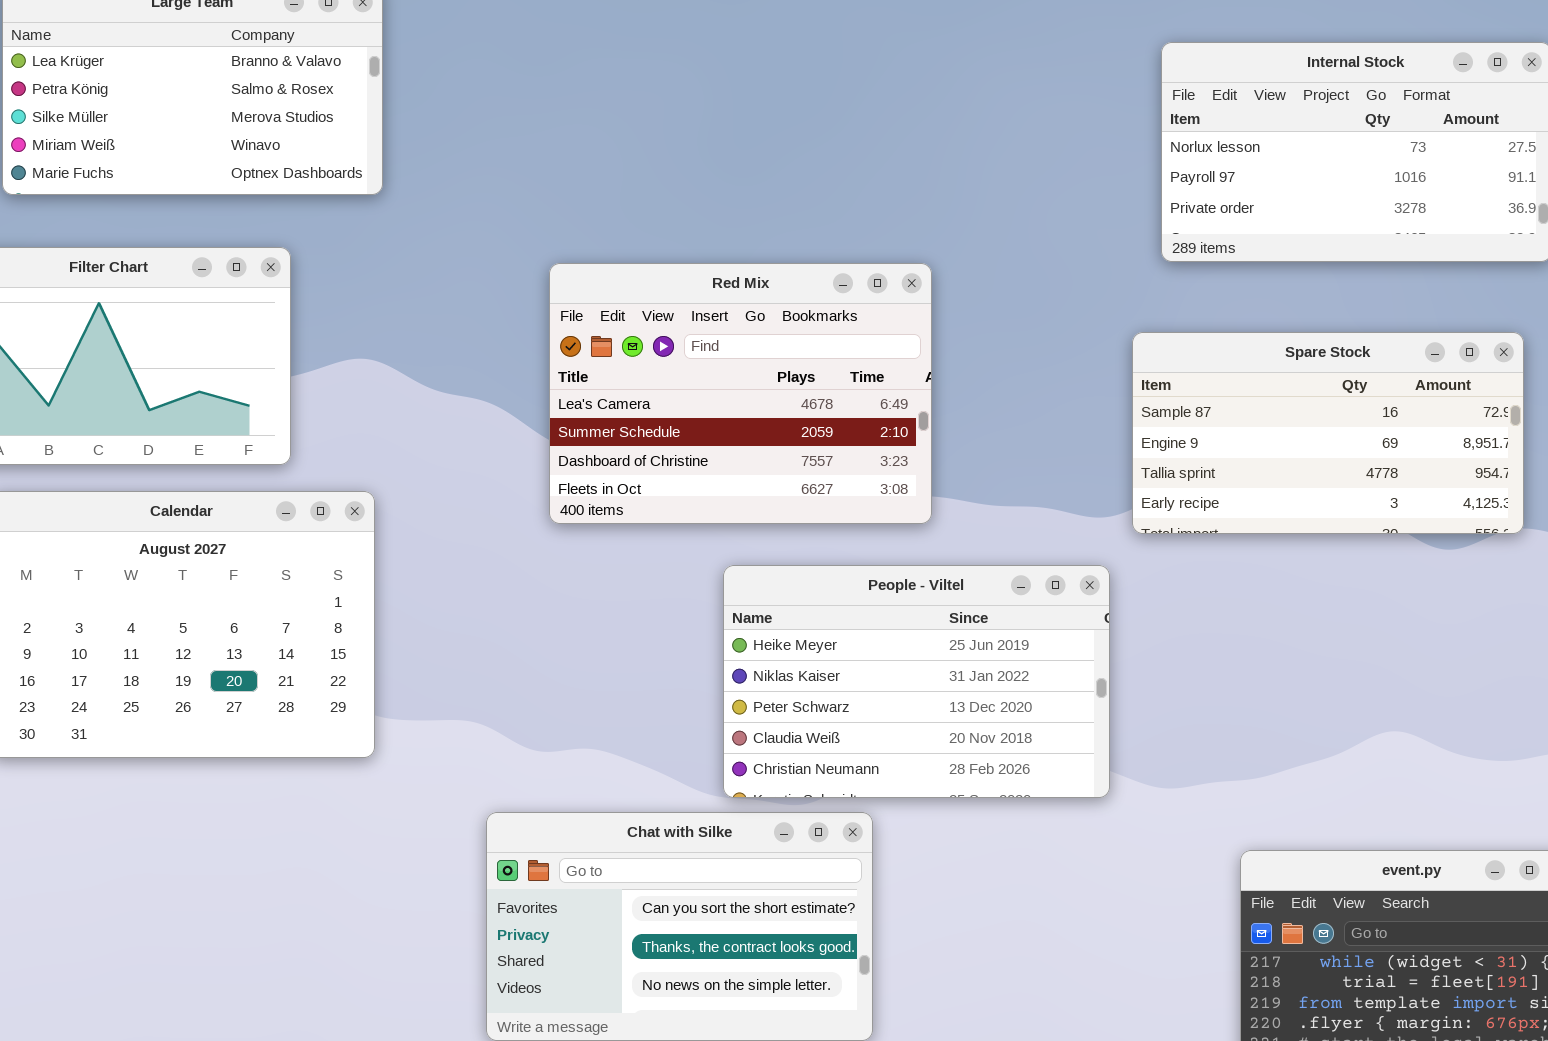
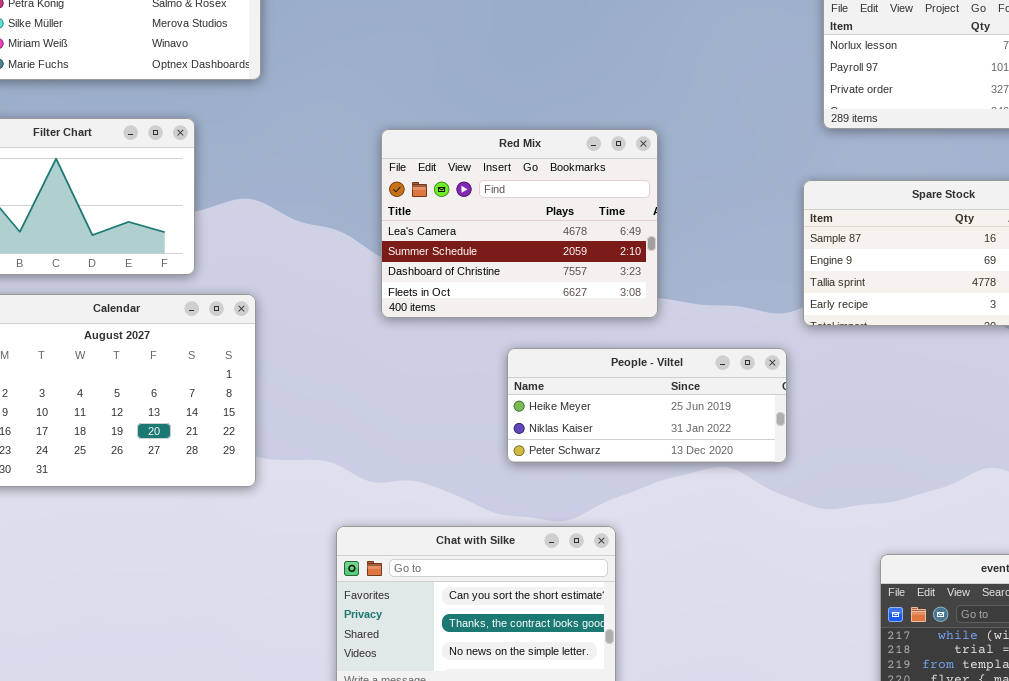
People - Viltel: [723,565,1110,798] -> [507,348,787,463], resized

